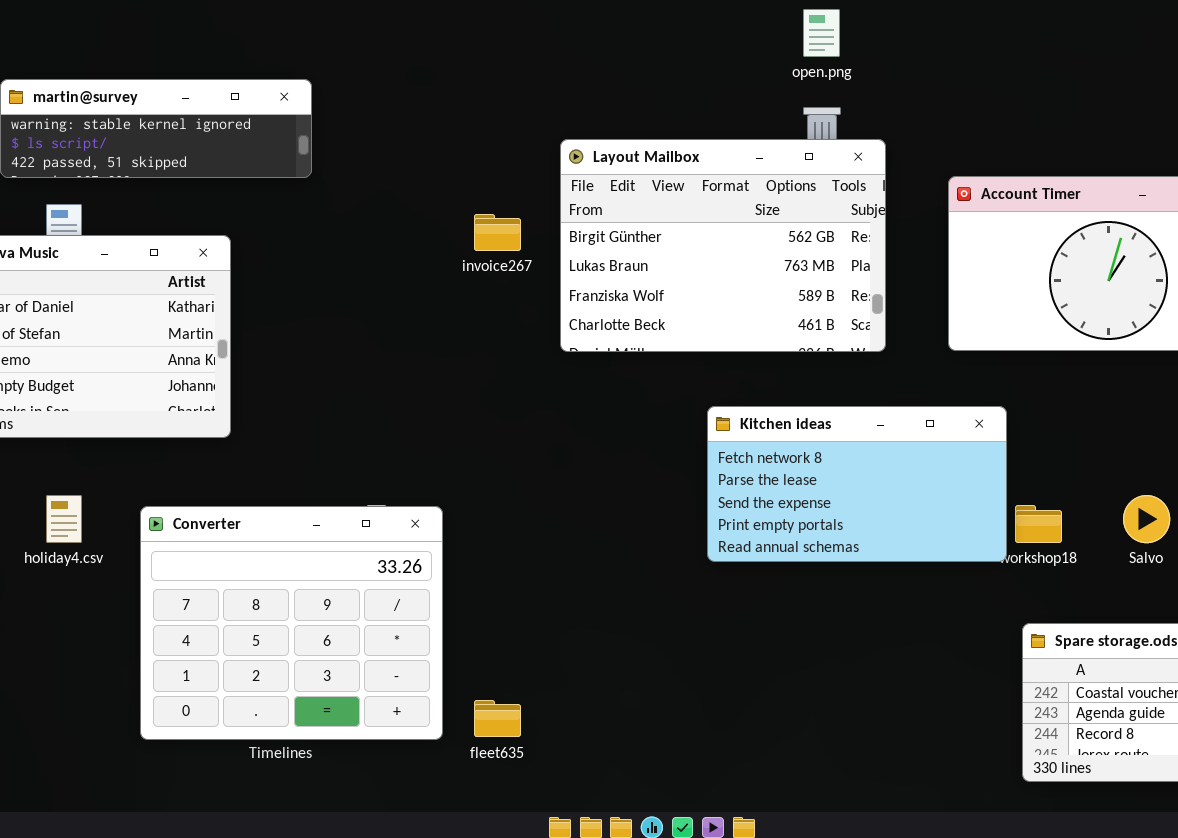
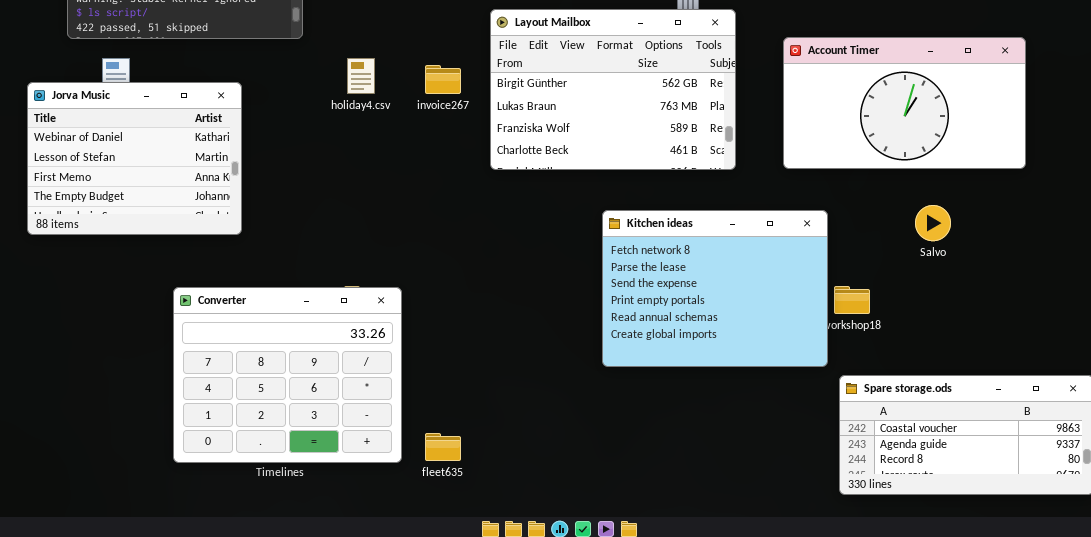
Kitchen ideas: [707,406,1007,562] -> [602,210,828,367], resized
holiday4.csv: [46,495,82,543] -> [347,58,375,94], moved
Salvo: [1123,495,1170,543] -> [915,205,951,241], moved

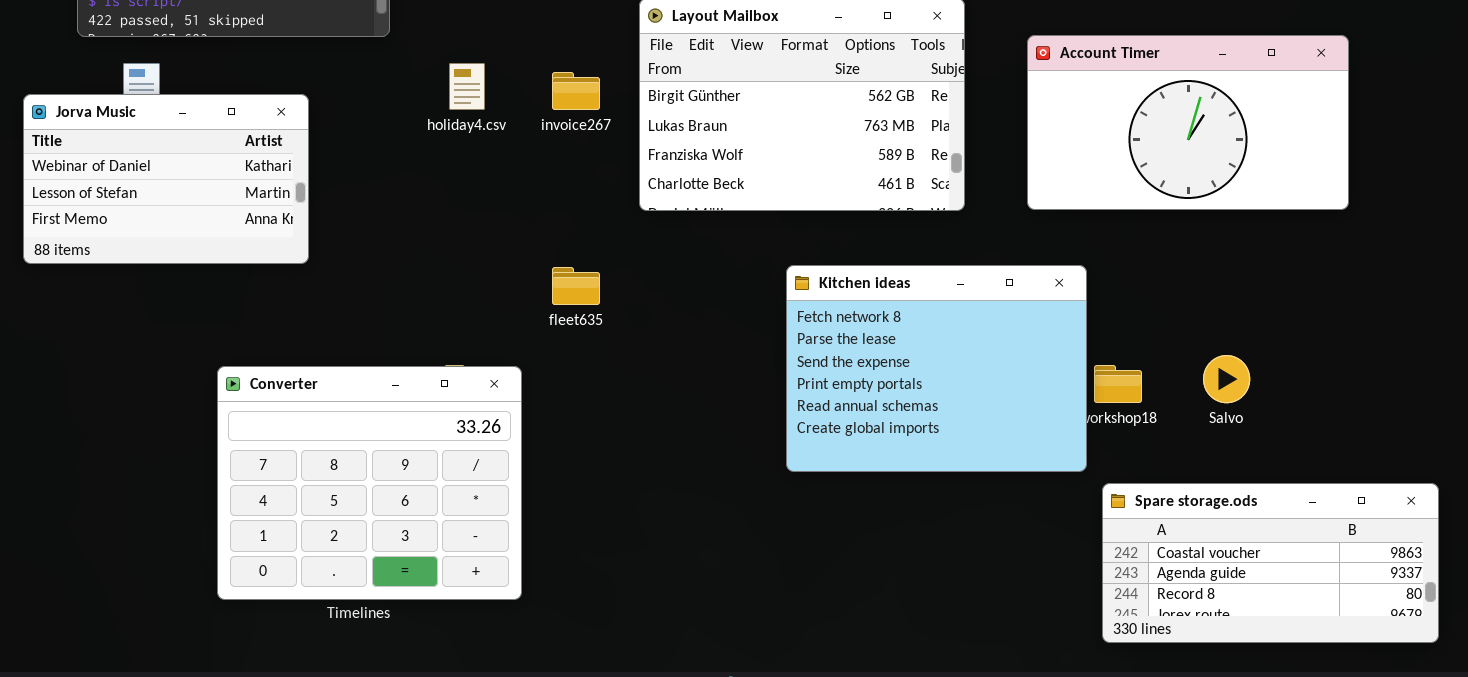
Jorva Music: [27,82,242,235] -> [23,94,309,264], resized
Salvo: [915,205,951,241] -> [1203,355,1250,403], moved
fleet635: [425,433,461,461] -> [552,267,600,305], moved

